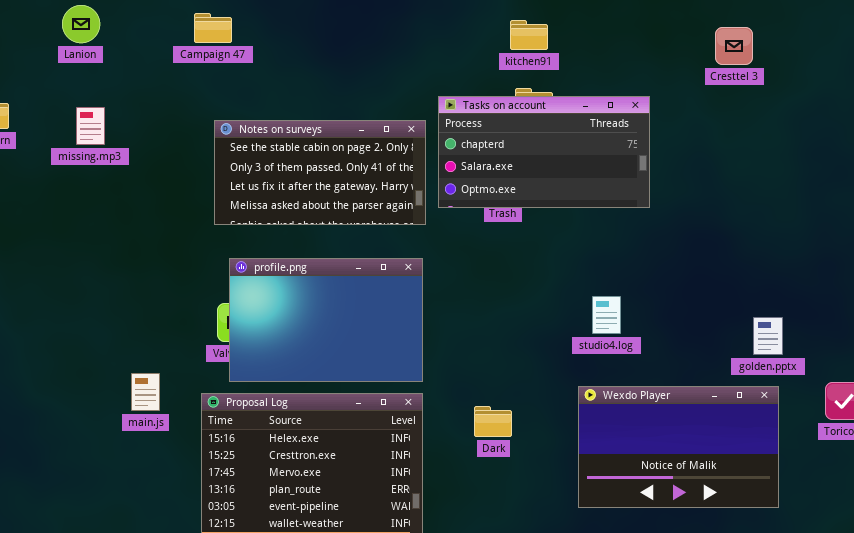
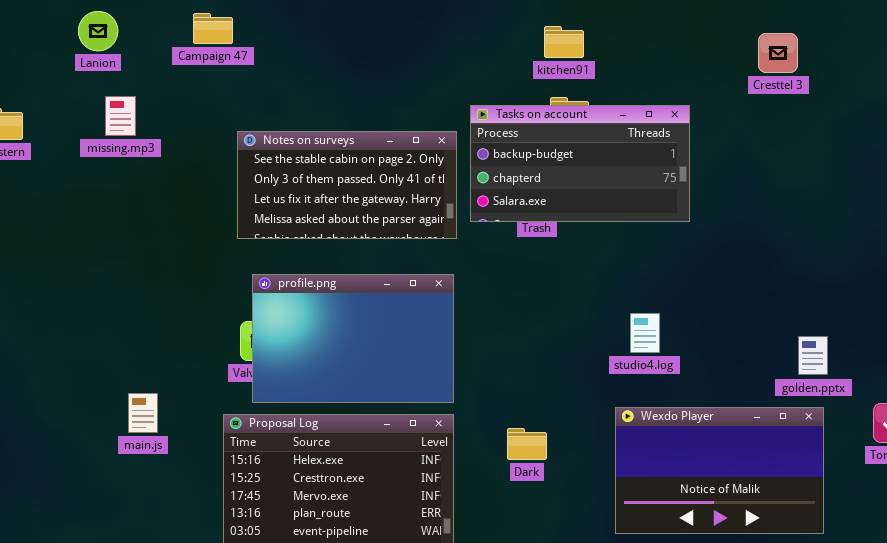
Campaign 47: [194,13,232,43] -> [193,13,233,44], moved
Tasks on account: [438,96,650,208] -> [470,105,690,222], scrolled up 1 row
missing.mp3: [76,107,105,145] -> [105,96,136,136], moved
main.js: [131,373,160,411] -> [128,393,158,433], moved

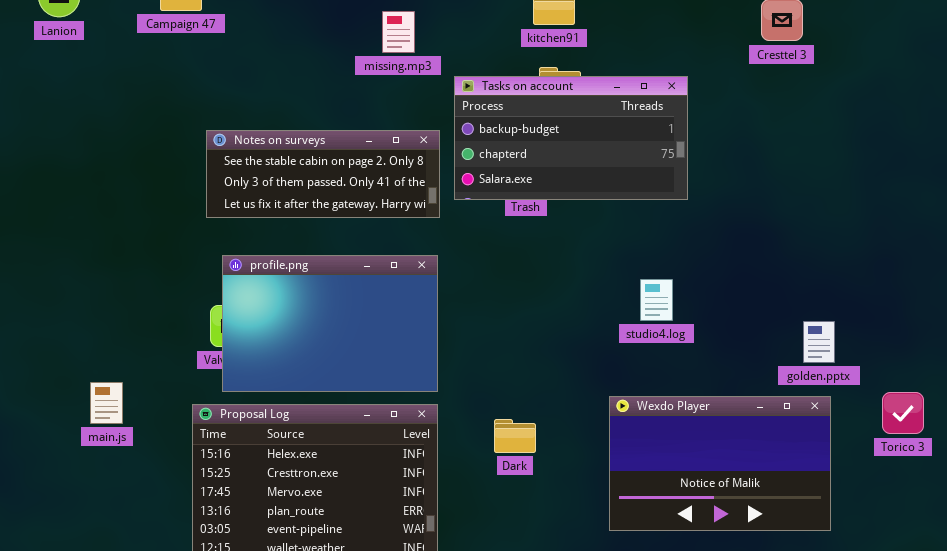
missing.mp3: [105,96,136,136] -> [382,11,415,53], moved
Notes on surveys: [237,131,457,239] -> [206,130,440,218], resized
studio4.log: [630,313,660,353] -> [640,279,673,321], moved

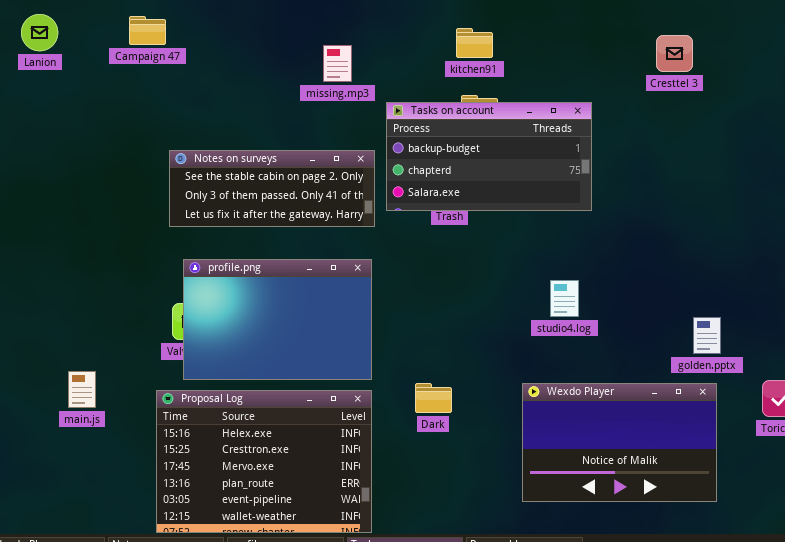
Dark: [494,419,536,453] -> [415,383,452,413], moved

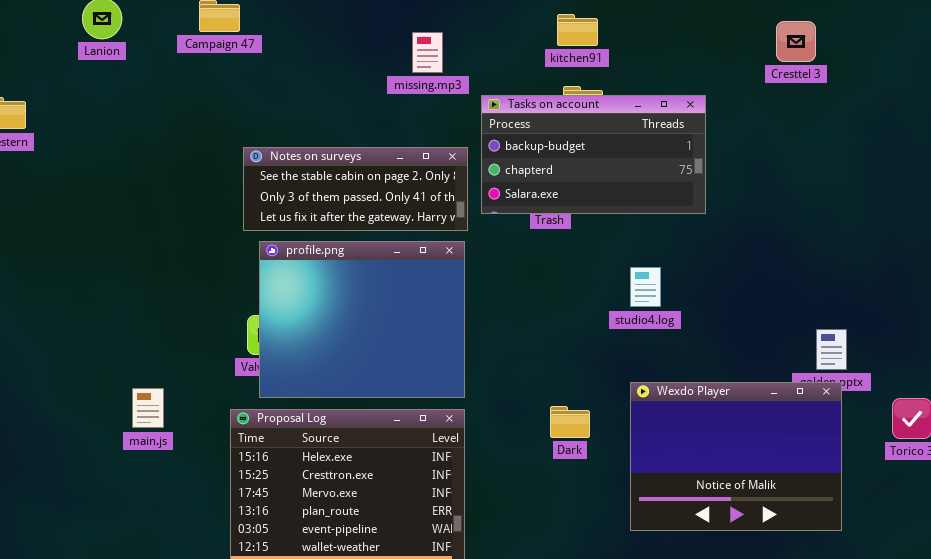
profile.png: [183,259,372,380] -> [259,241,465,398], resized
studio4.log: [550,280,579,317] -> [630,267,661,307], moved
Dark: [415,383,452,413] -> [550,406,590,438], moved
Wexdo Player: [522,383,717,502] -> [630,382,842,531], resized

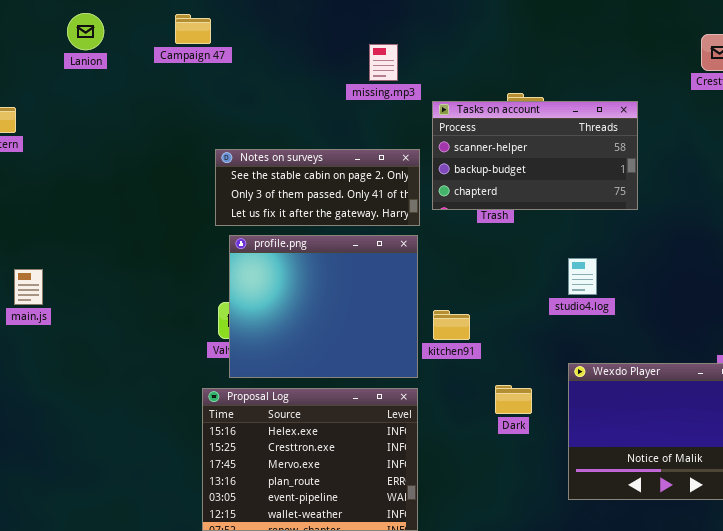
kitchen91: [557,14,598,46] -> [433,310,470,340], moved
Tasks on account: [481,95,706,214] -> [432,101,638,210], scrolled up 1 row
main.js: [132,388,164,428] -> [14,269,43,305], moved

